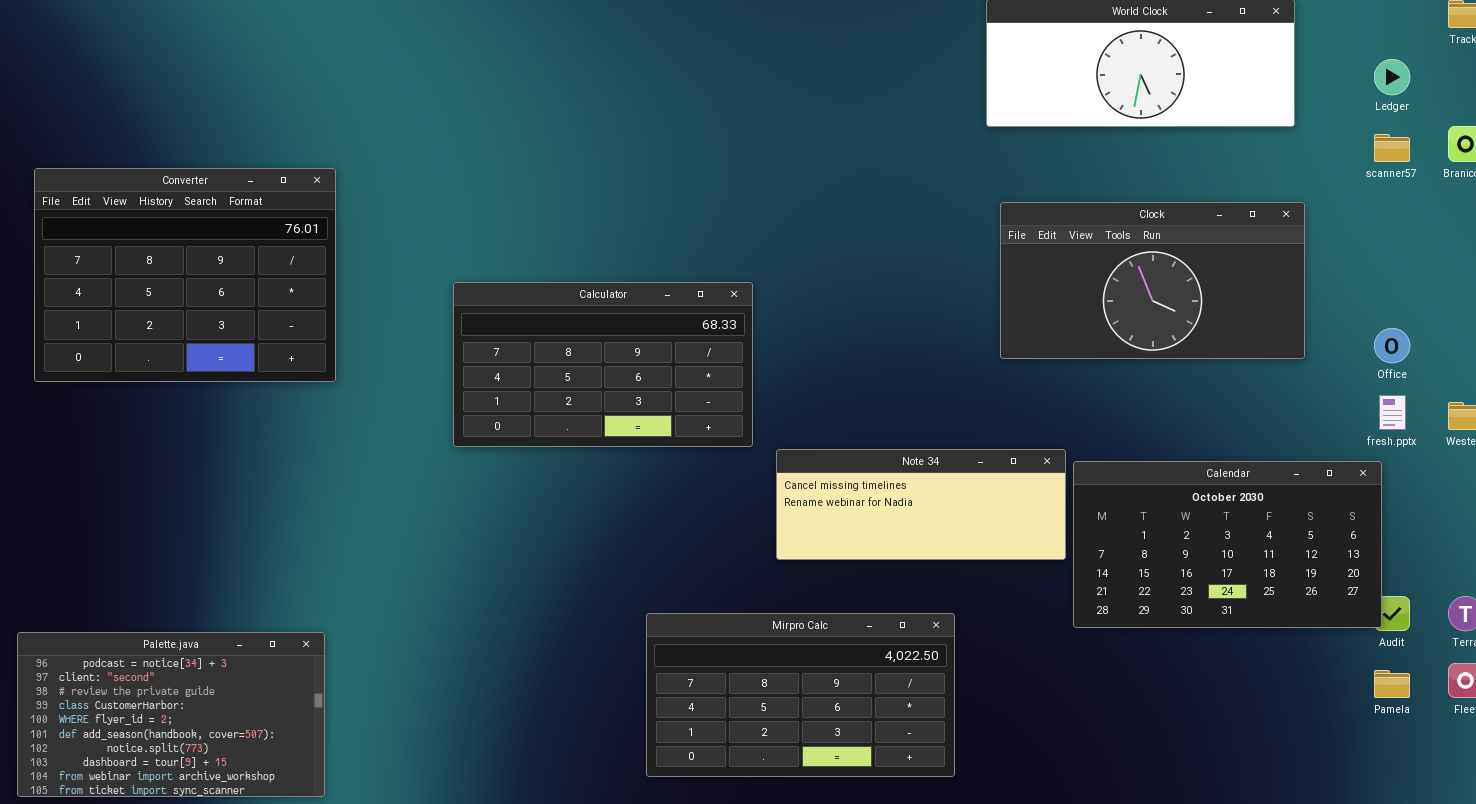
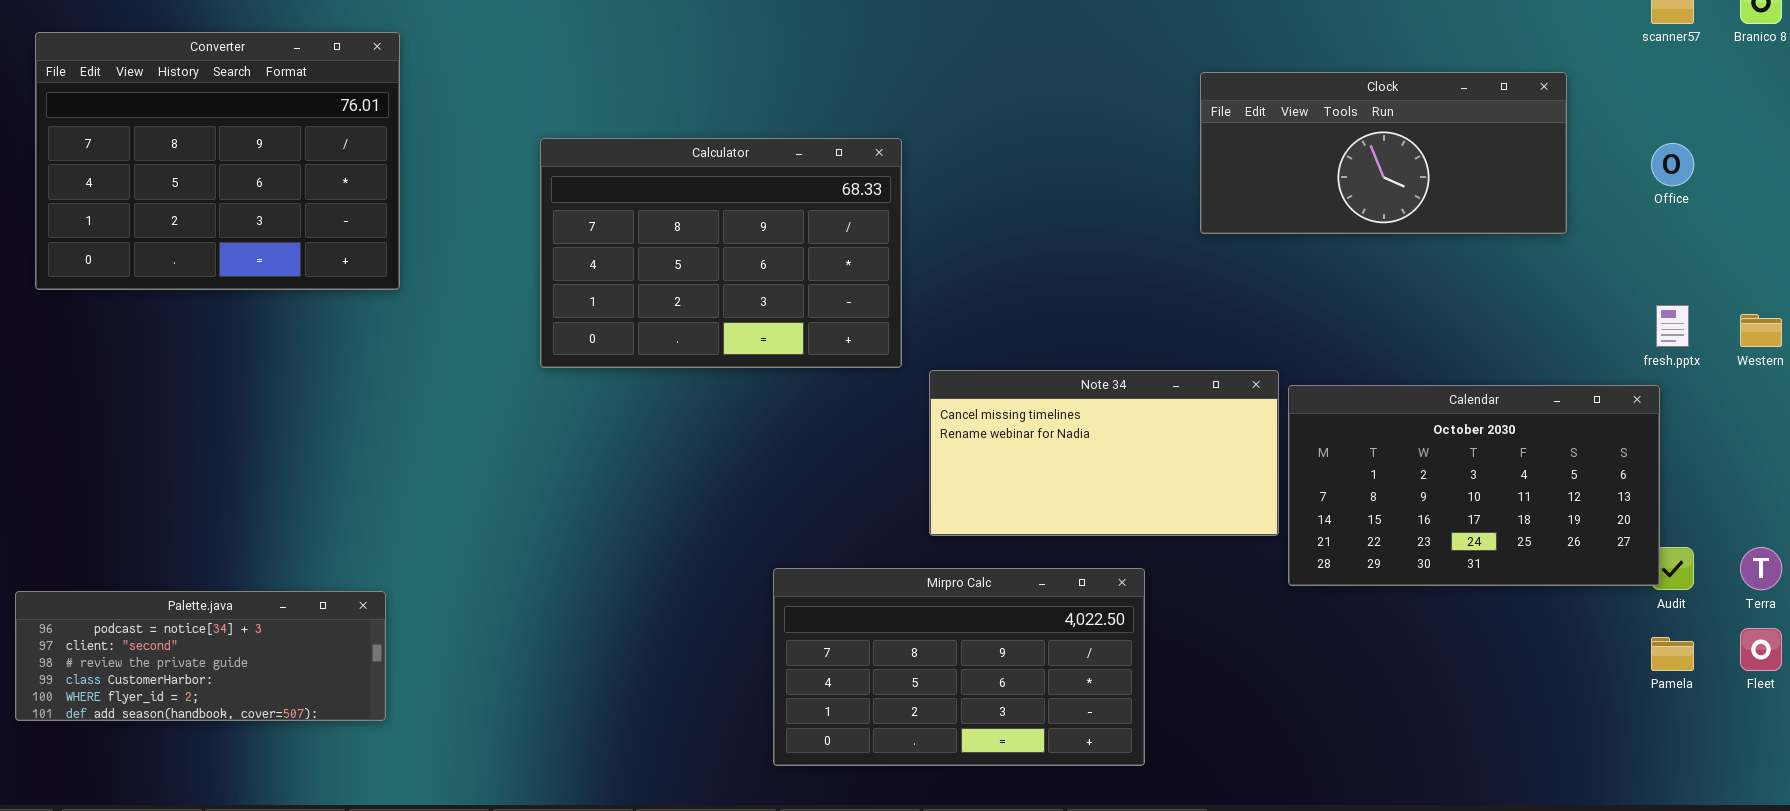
Clock: [1000,202,1305,359] -> [1200,72,1567,234], resized
Calculator: [453,282,753,447] -> [540,138,902,368], resized
Office: [1374,328,1410,363] -> [1651,143,1694,186], moved
Note 34: [776,449,1066,560] -> [929,370,1279,536], resized
Palette.java: [17,632,325,797] -> [15,591,386,721], resized

